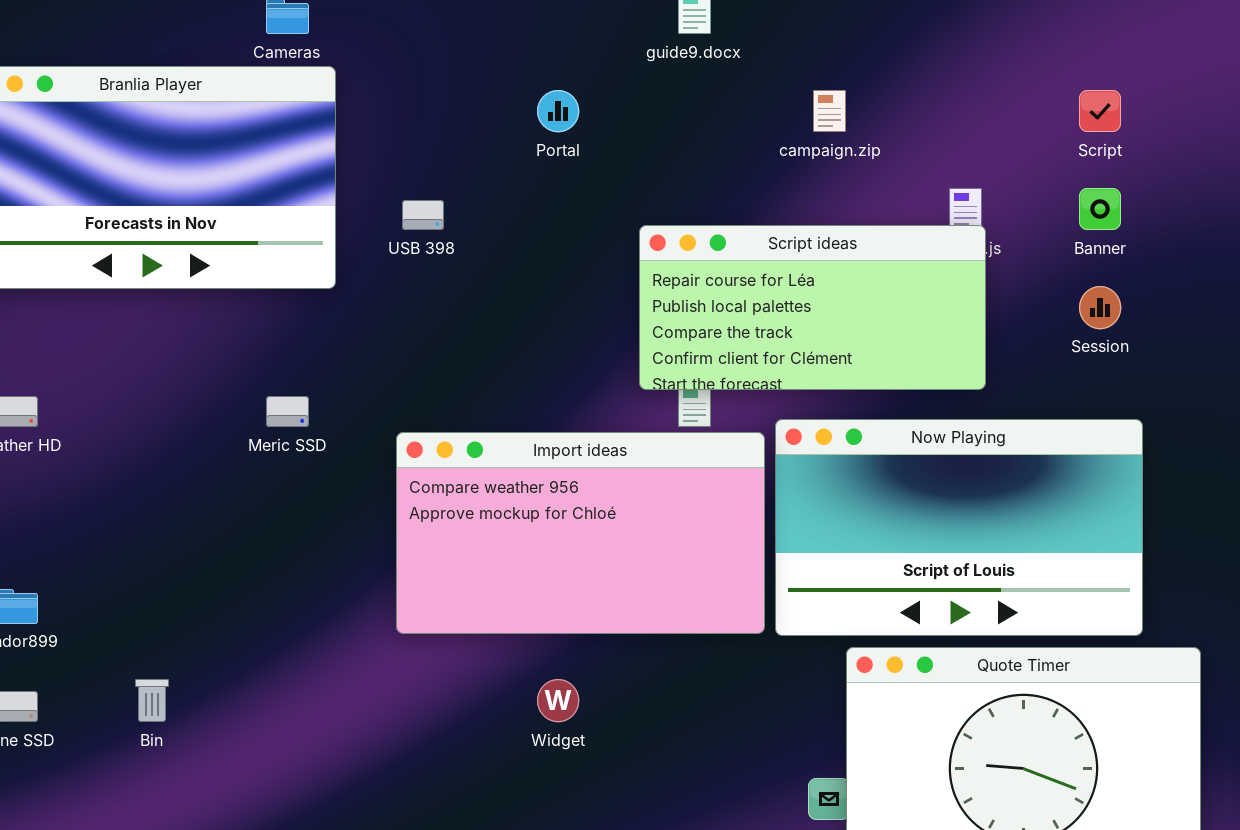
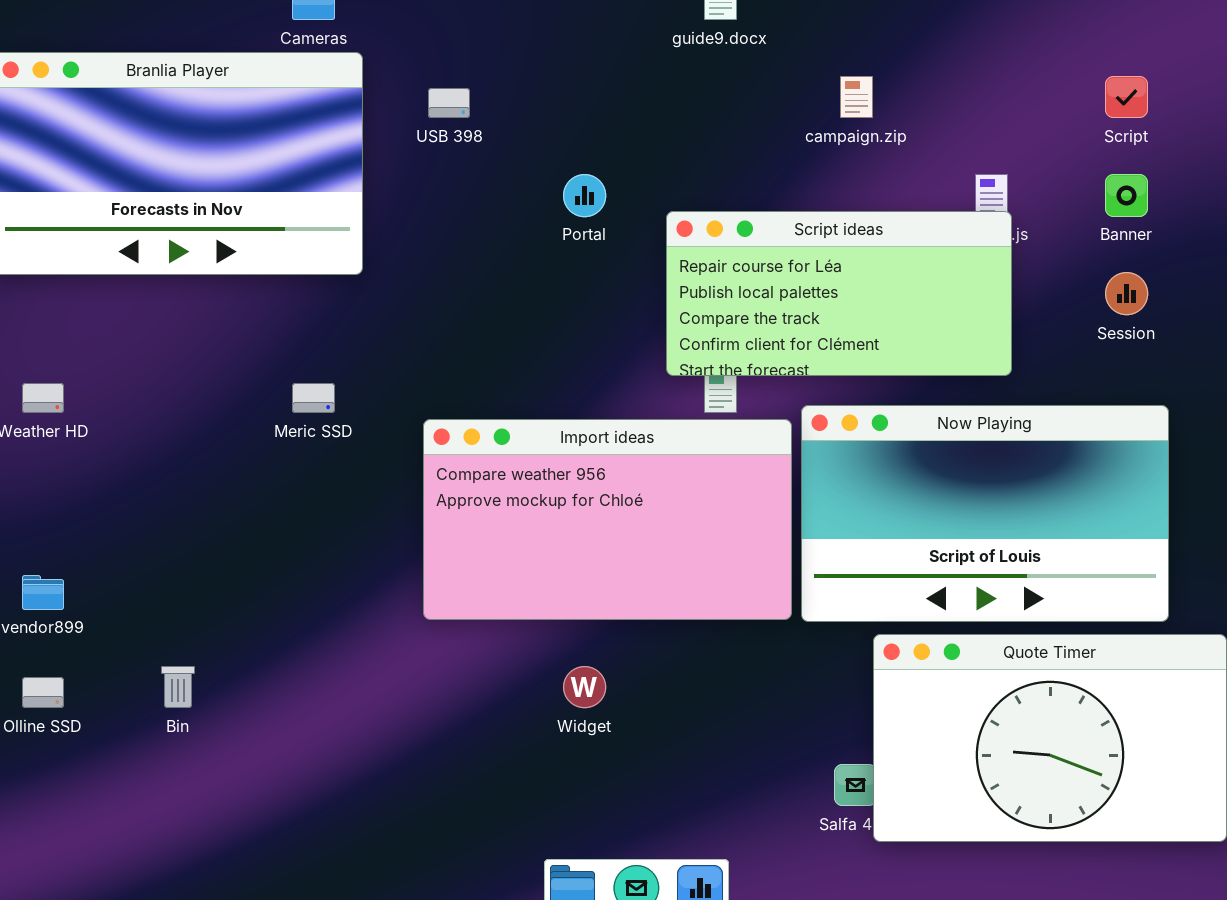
Portal: [537,90,579,132] -> [563,174,606,217], moved
USB 398: [402,200,444,230] -> [428,88,470,118], moved

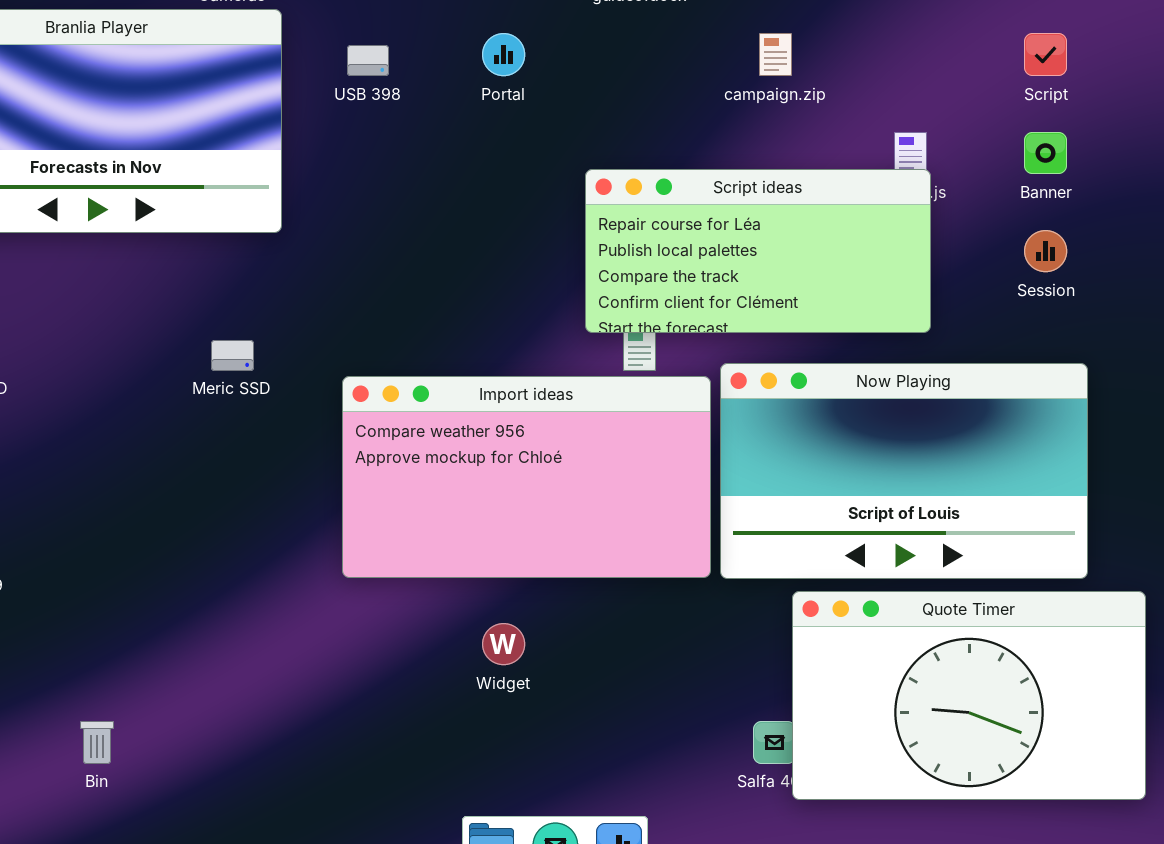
Portal: [563,174,606,217] -> [482,33,525,76], moved
Bin: [161,666,195,708] -> [80,721,114,764], moved

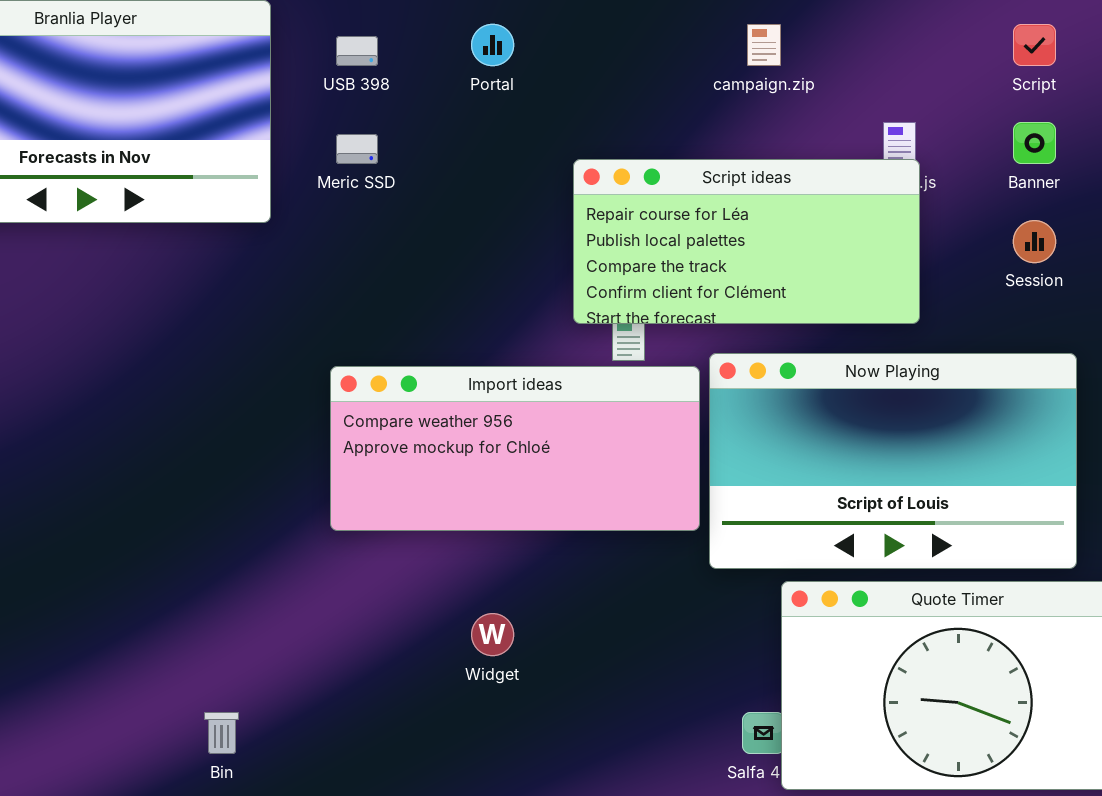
Meric SSD: [211,340,254,371] -> [336,134,378,164], moved
Import ideas: [342,376,711,578] -> [330,366,700,531], resized
Bin: [80,721,114,764] -> [204,712,239,754], moved

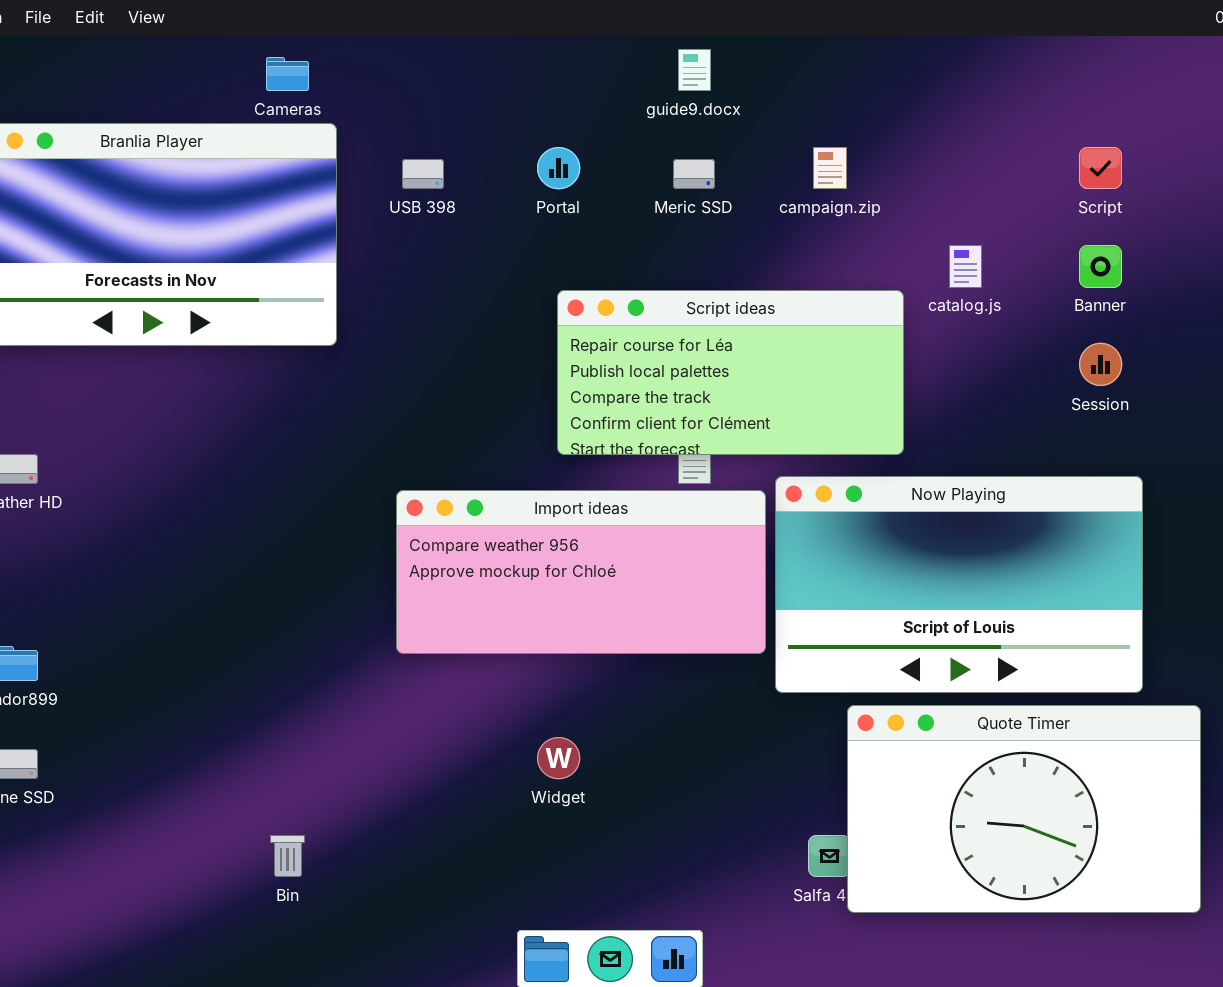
Meric SSD: [336,134,378,164] -> [673,159,715,189], moved
Script ideas: [573,159,920,324] -> [557,290,904,455], moved

